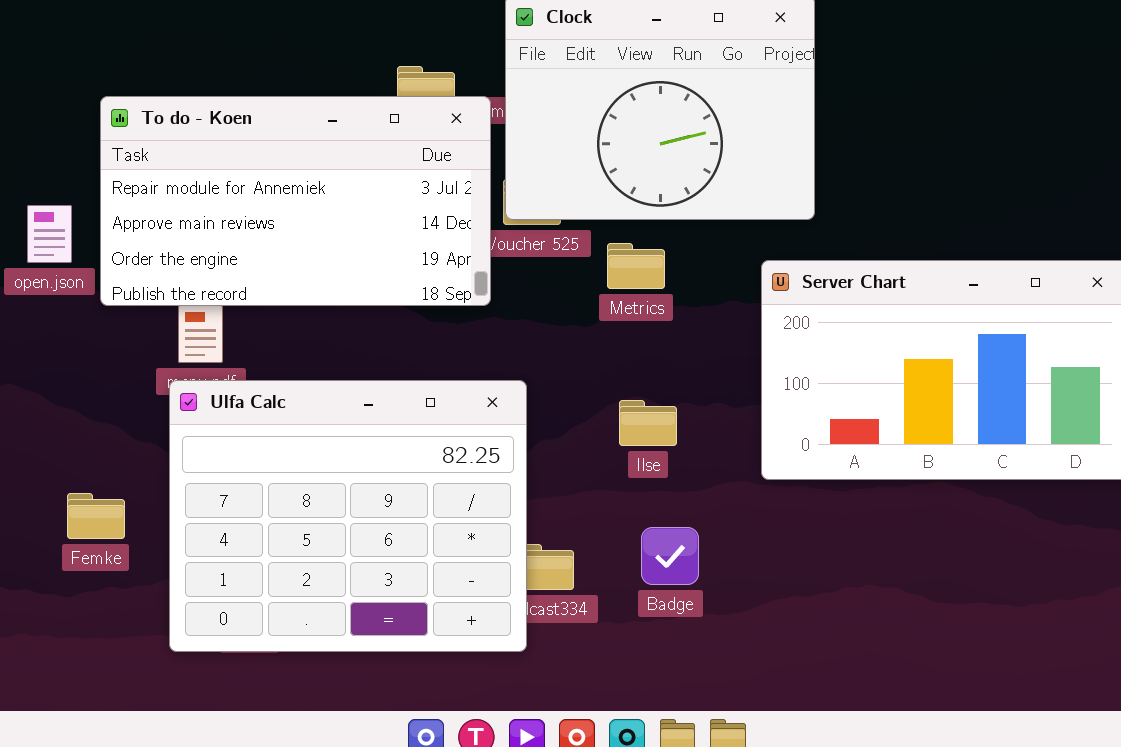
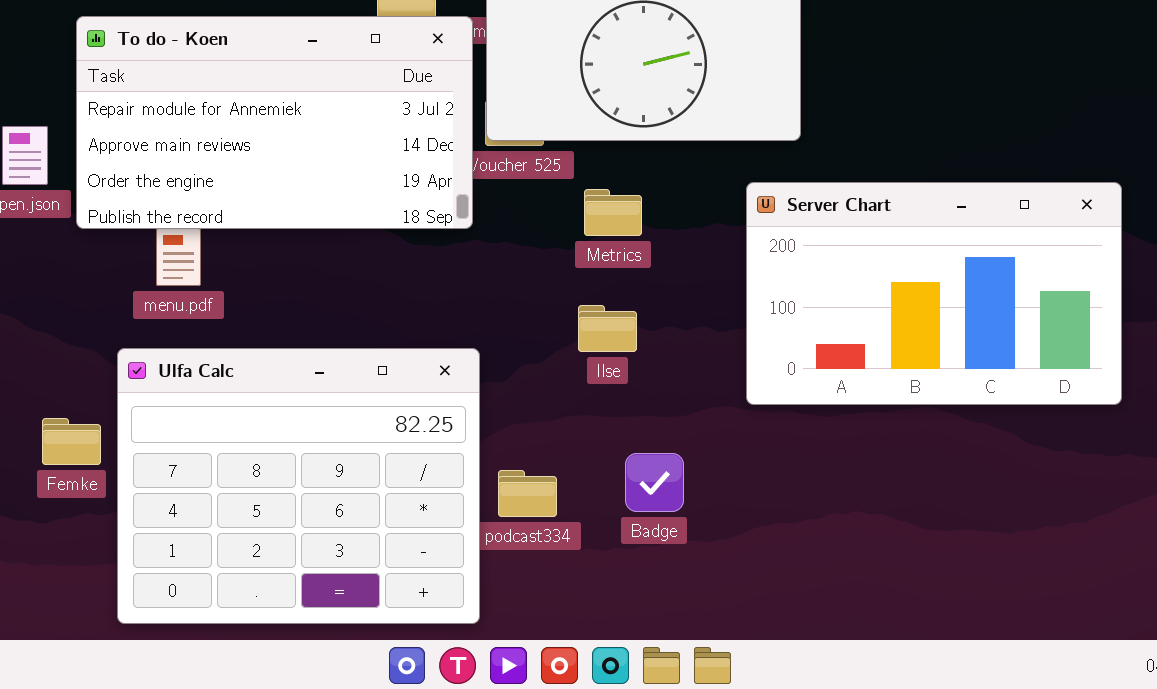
Metrics: [607,243,665,289] -> [584,189,642,236], moved
Ulfa Calc: [169,380,527,652] -> [117,348,480,624], moved
Ilse: [619,400,677,446] -> [578,305,637,352], moved

